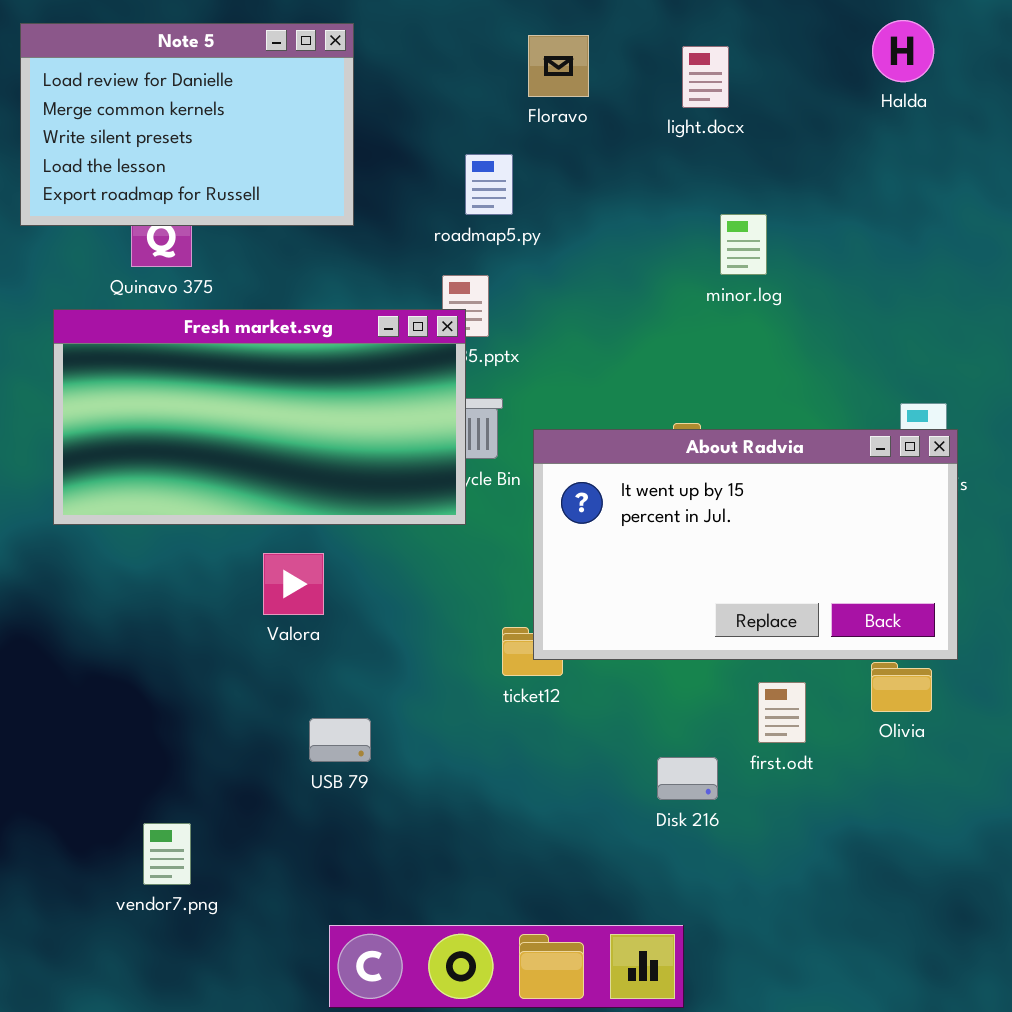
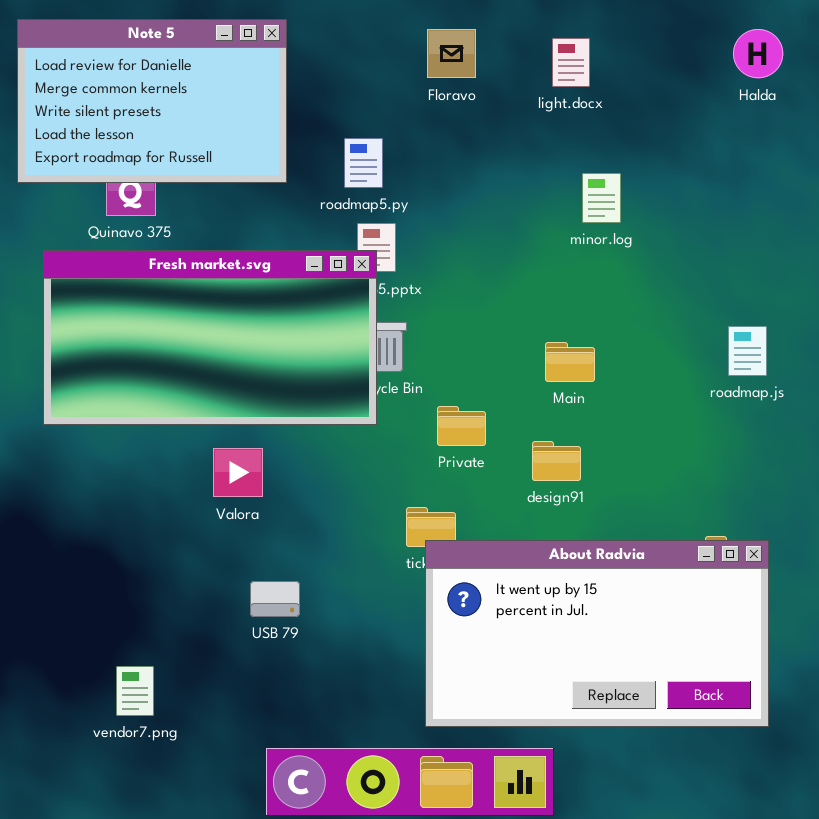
Halda: [872,20,934,82] -> [733,29,783,78], moved
roadmap5.py: [465,154,513,215] -> [344,138,383,188], moved
About Radvia: [533,429,958,660] -> [425,540,769,727], moved

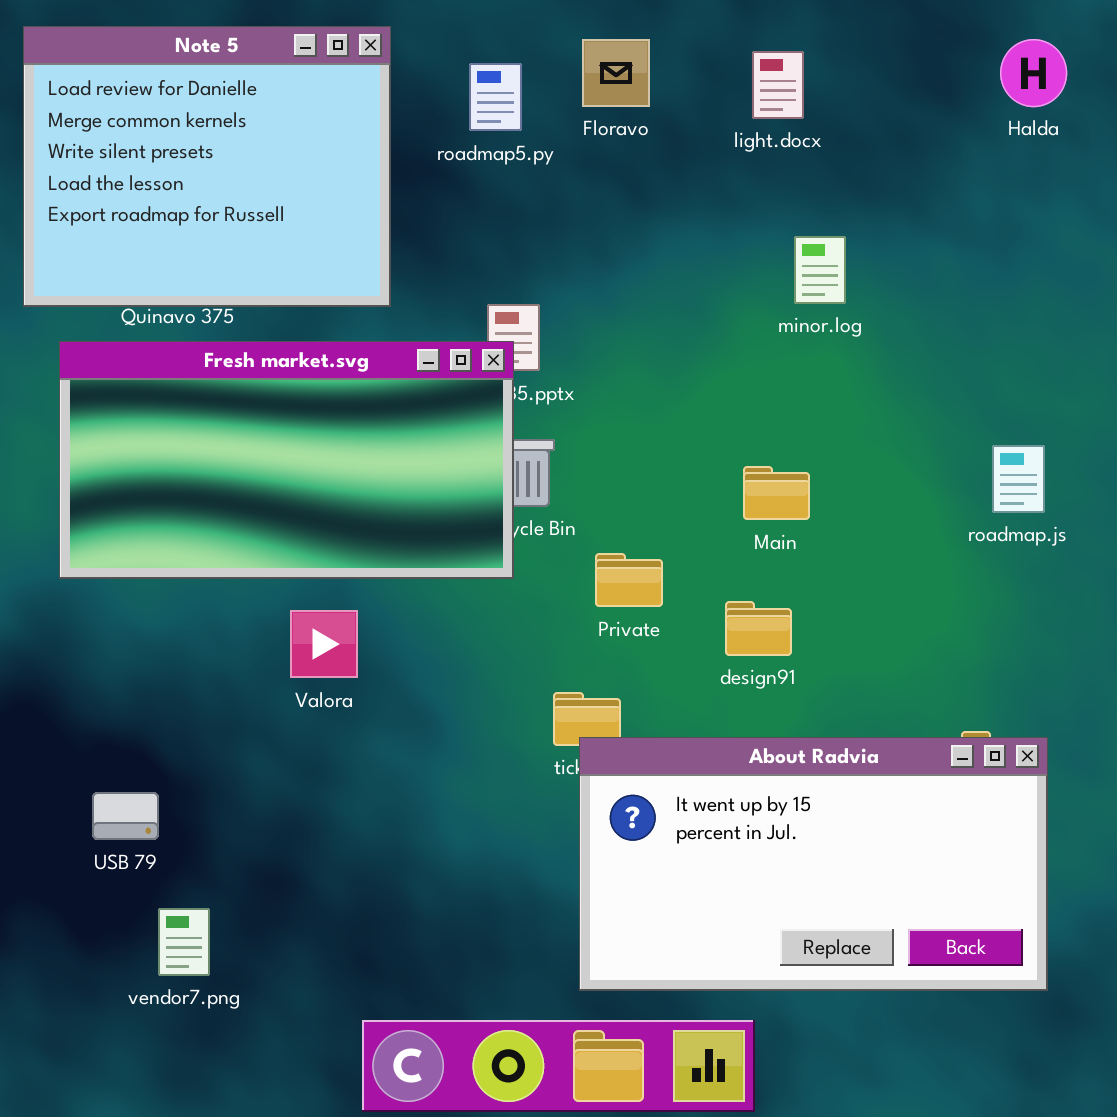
Note 5: [17,19,287,183] -> [23,26,391,307], resized
roadmap5.py: [344,138,383,188] -> [469,63,522,131], moved
USB 79: [250,581,300,617] -> [92,792,159,840], moved

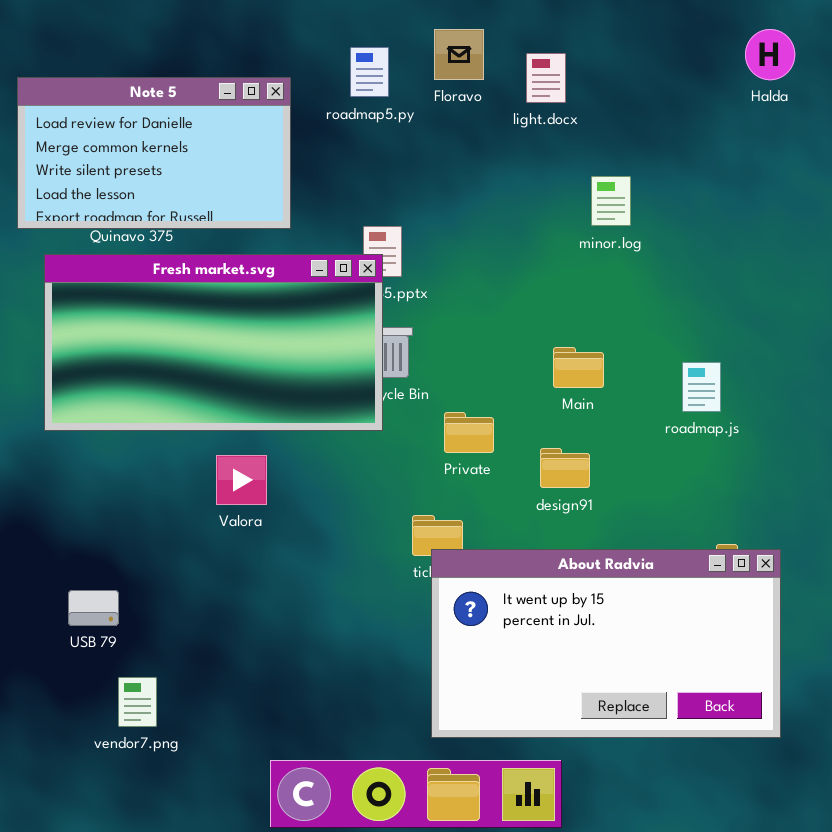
Note 5: [23,26,391,307] -> [17,77,291,229], resized
light.docx: [752,51,804,119] -> [526,53,566,103], moved
roadmap.js: [992,445,1045,513] -> [682,362,721,412], moved

